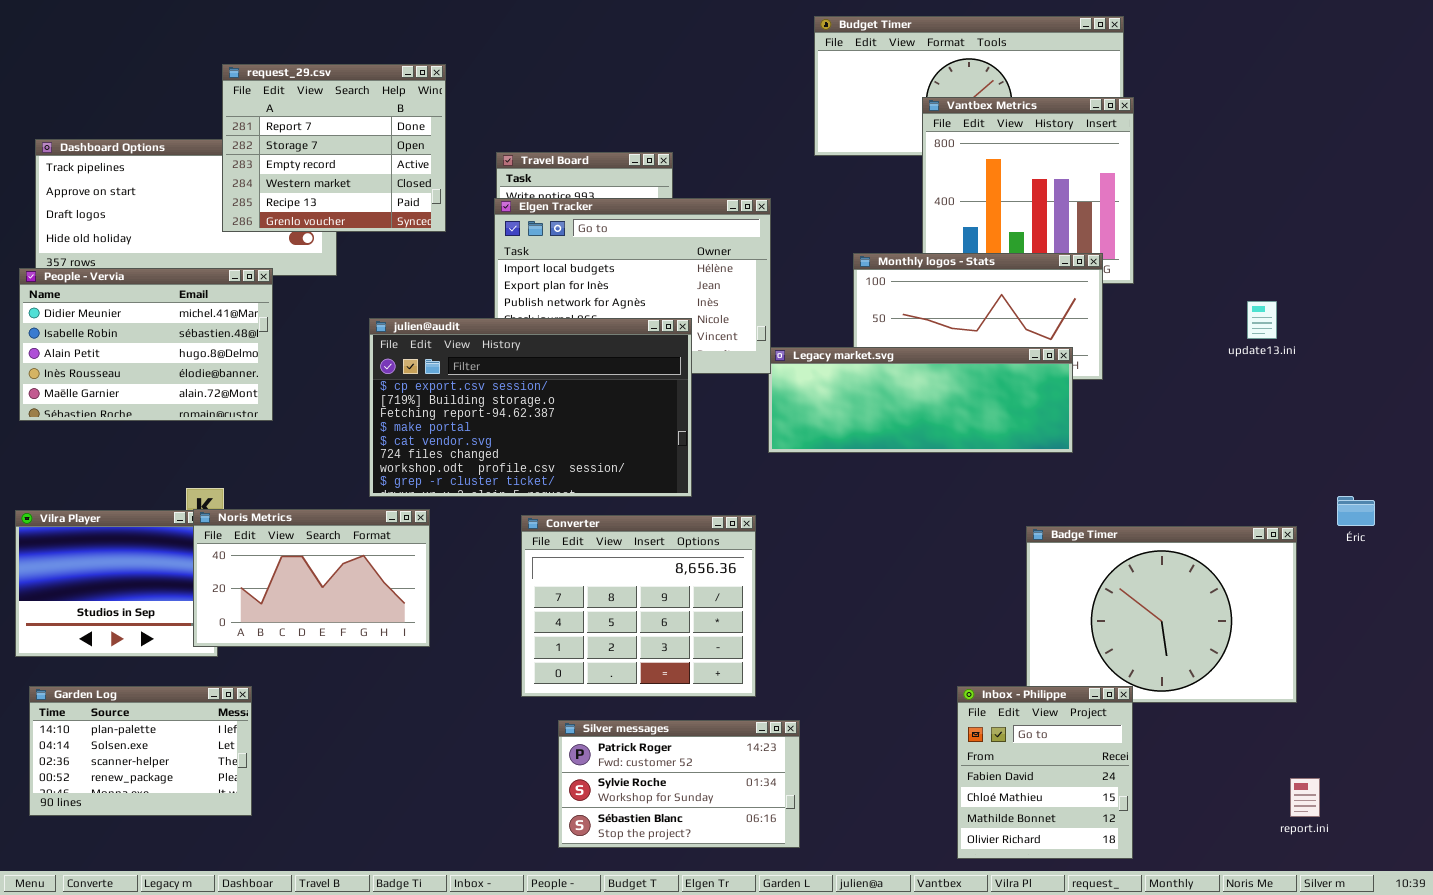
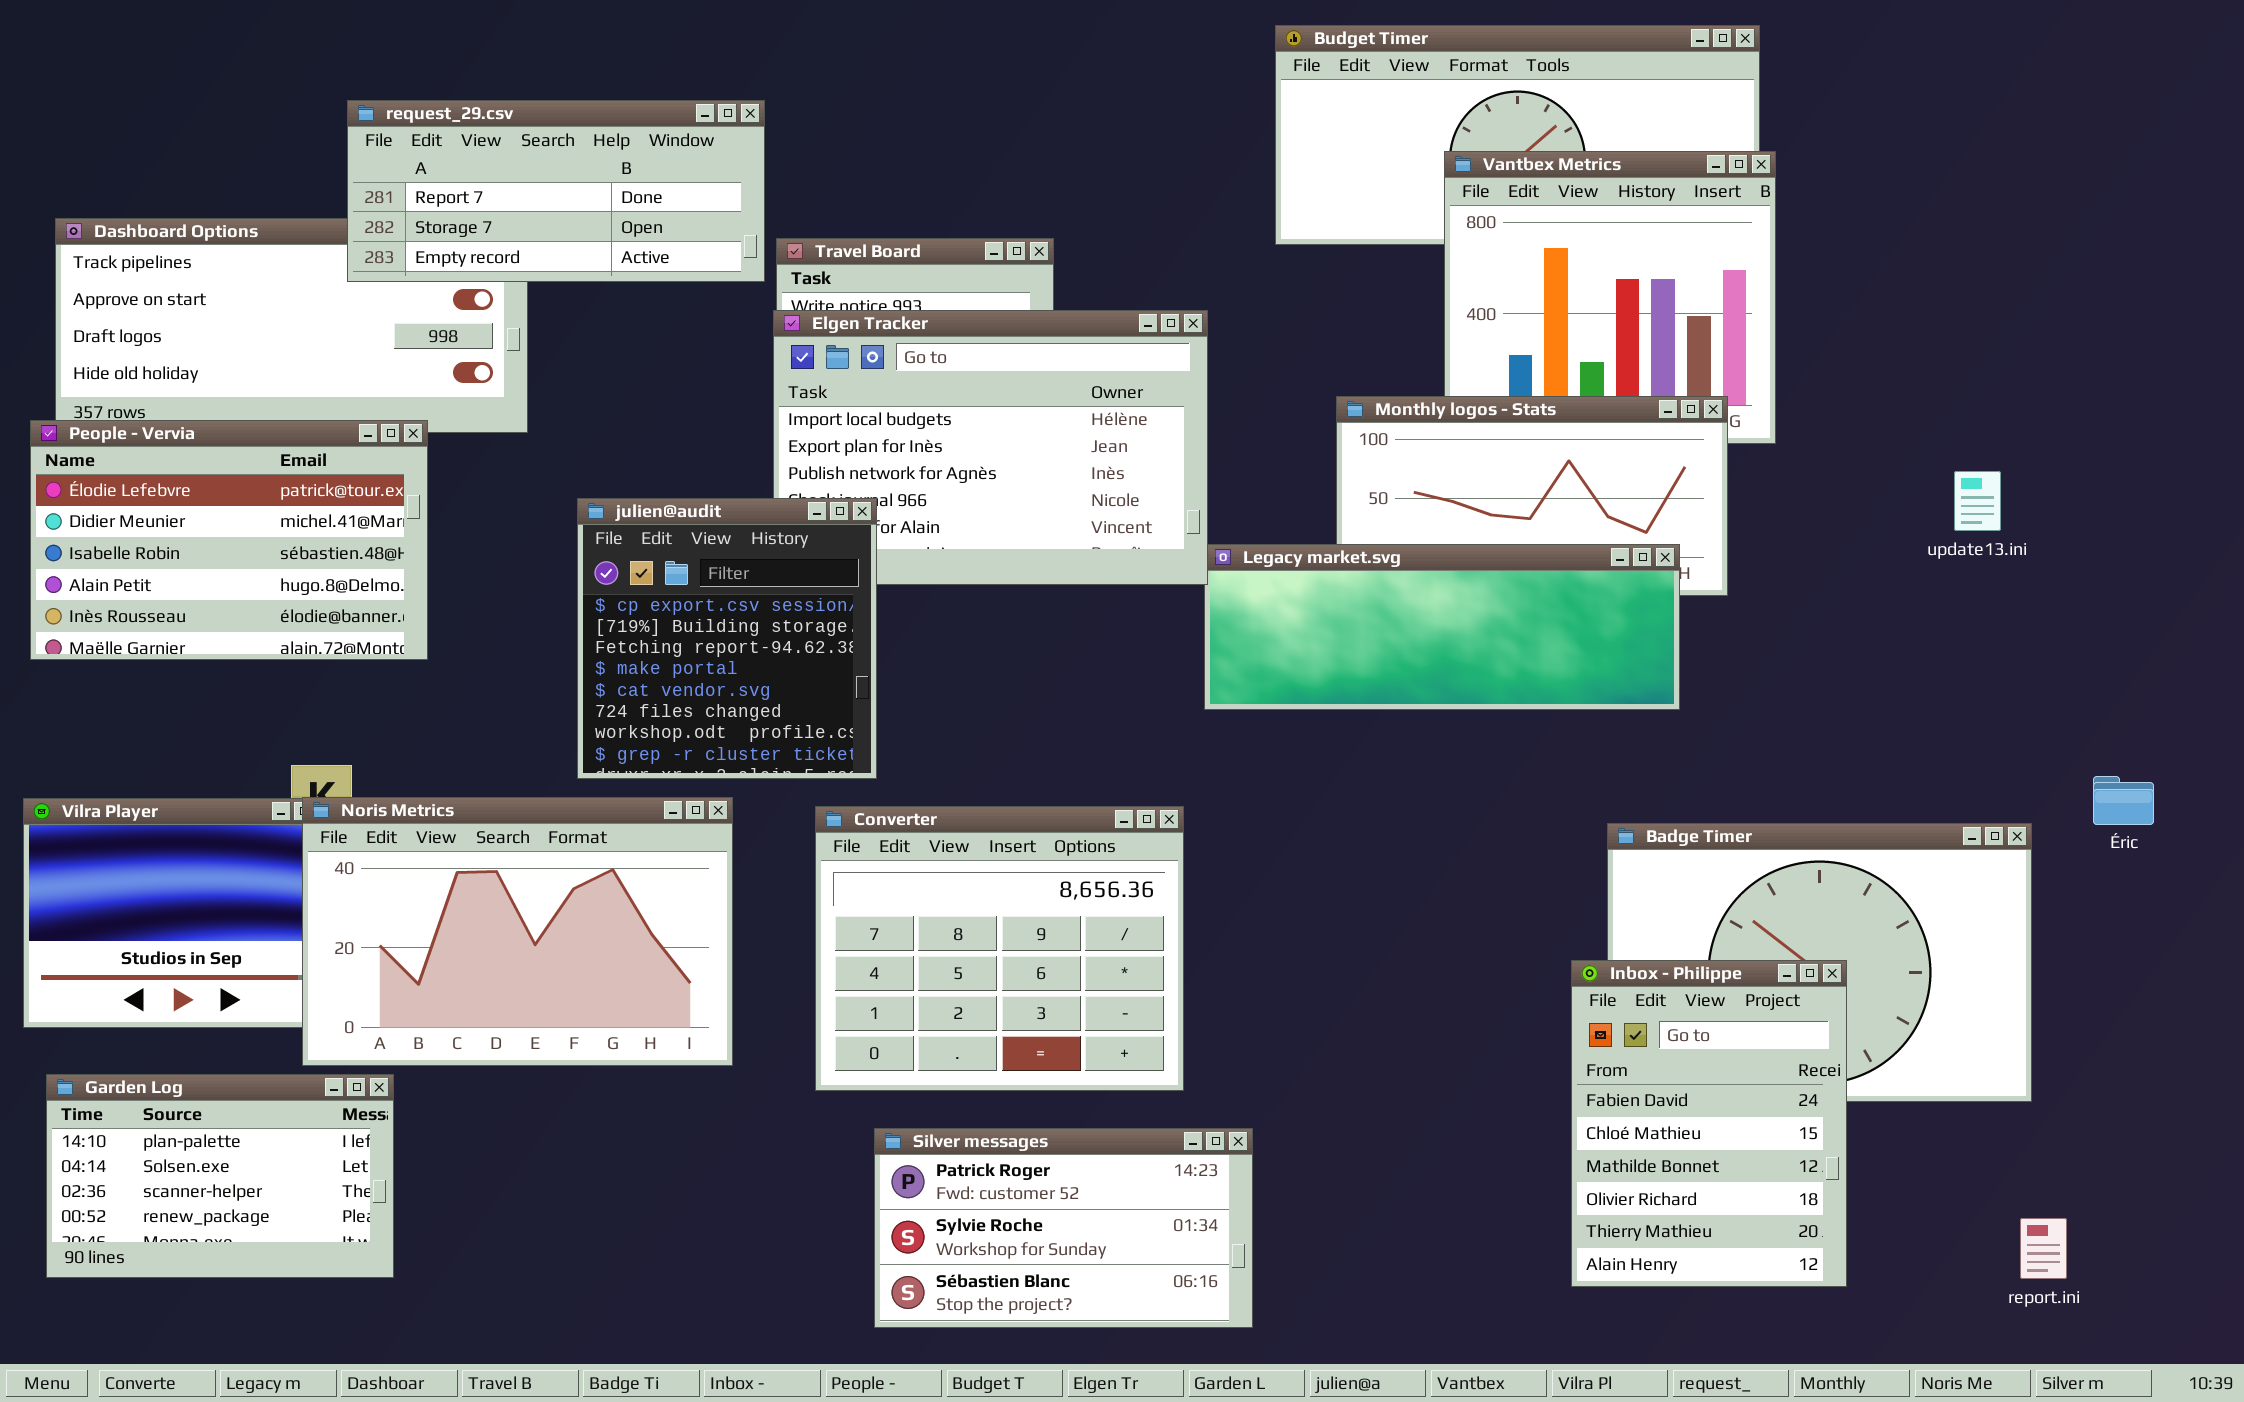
request_29.csv: [222,64,446,232] -> [347,100,765,282], resized
People - Vervia: [19,268,273,421] -> [30,420,428,660], scrolled up 1 row
julien@audit: [369,318,692,497] -> [577,498,877,779], resized
Noris Metrics: [193,509,430,647] -> [302,797,733,1066], resized
Inbox - Philippe: [957,686,1133,859] -> [1571,960,1847,1287], moved, resized

